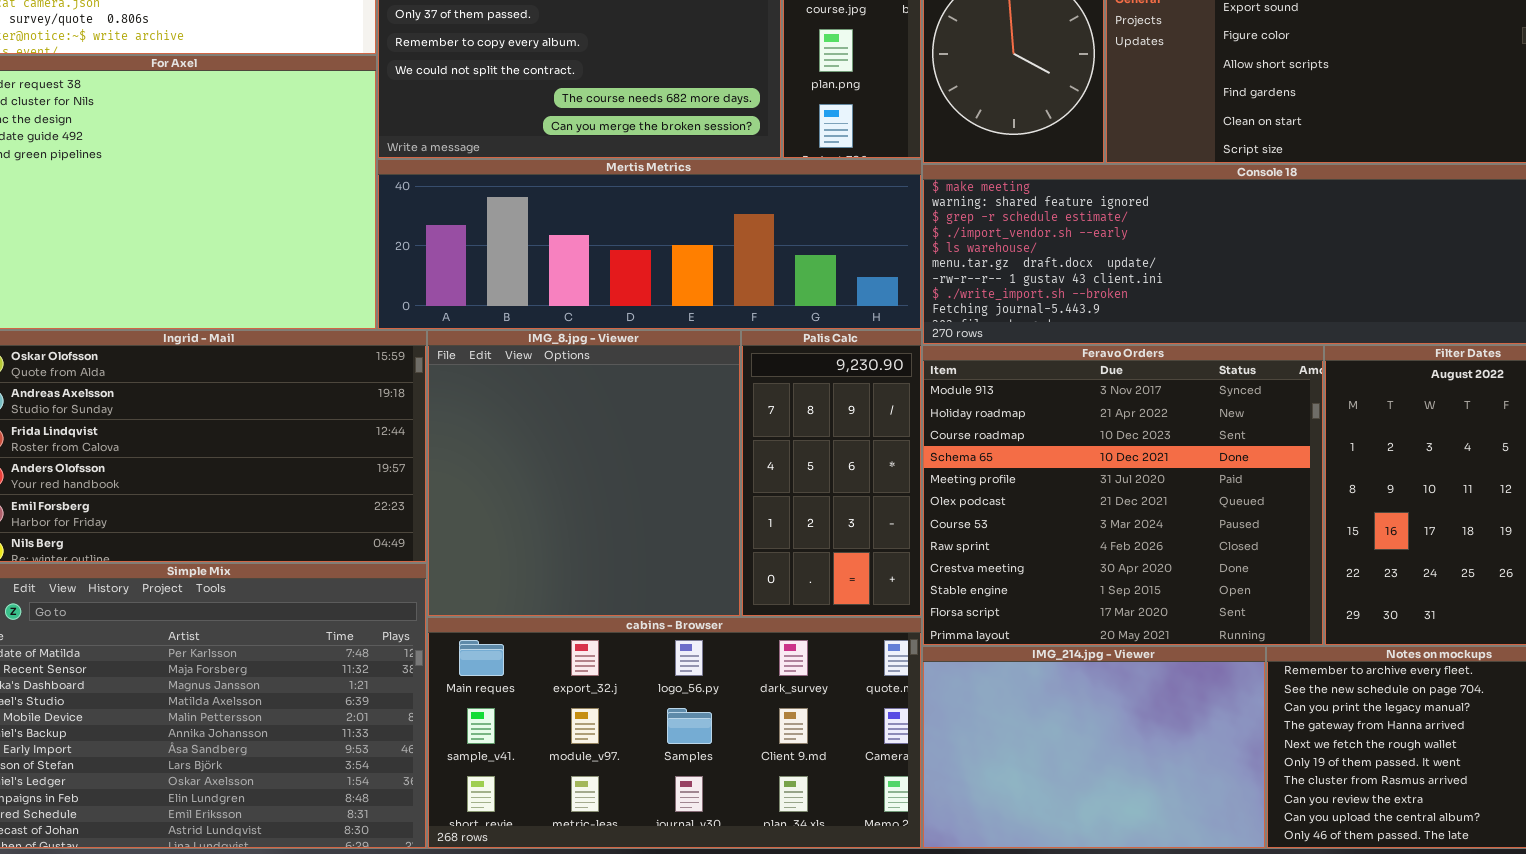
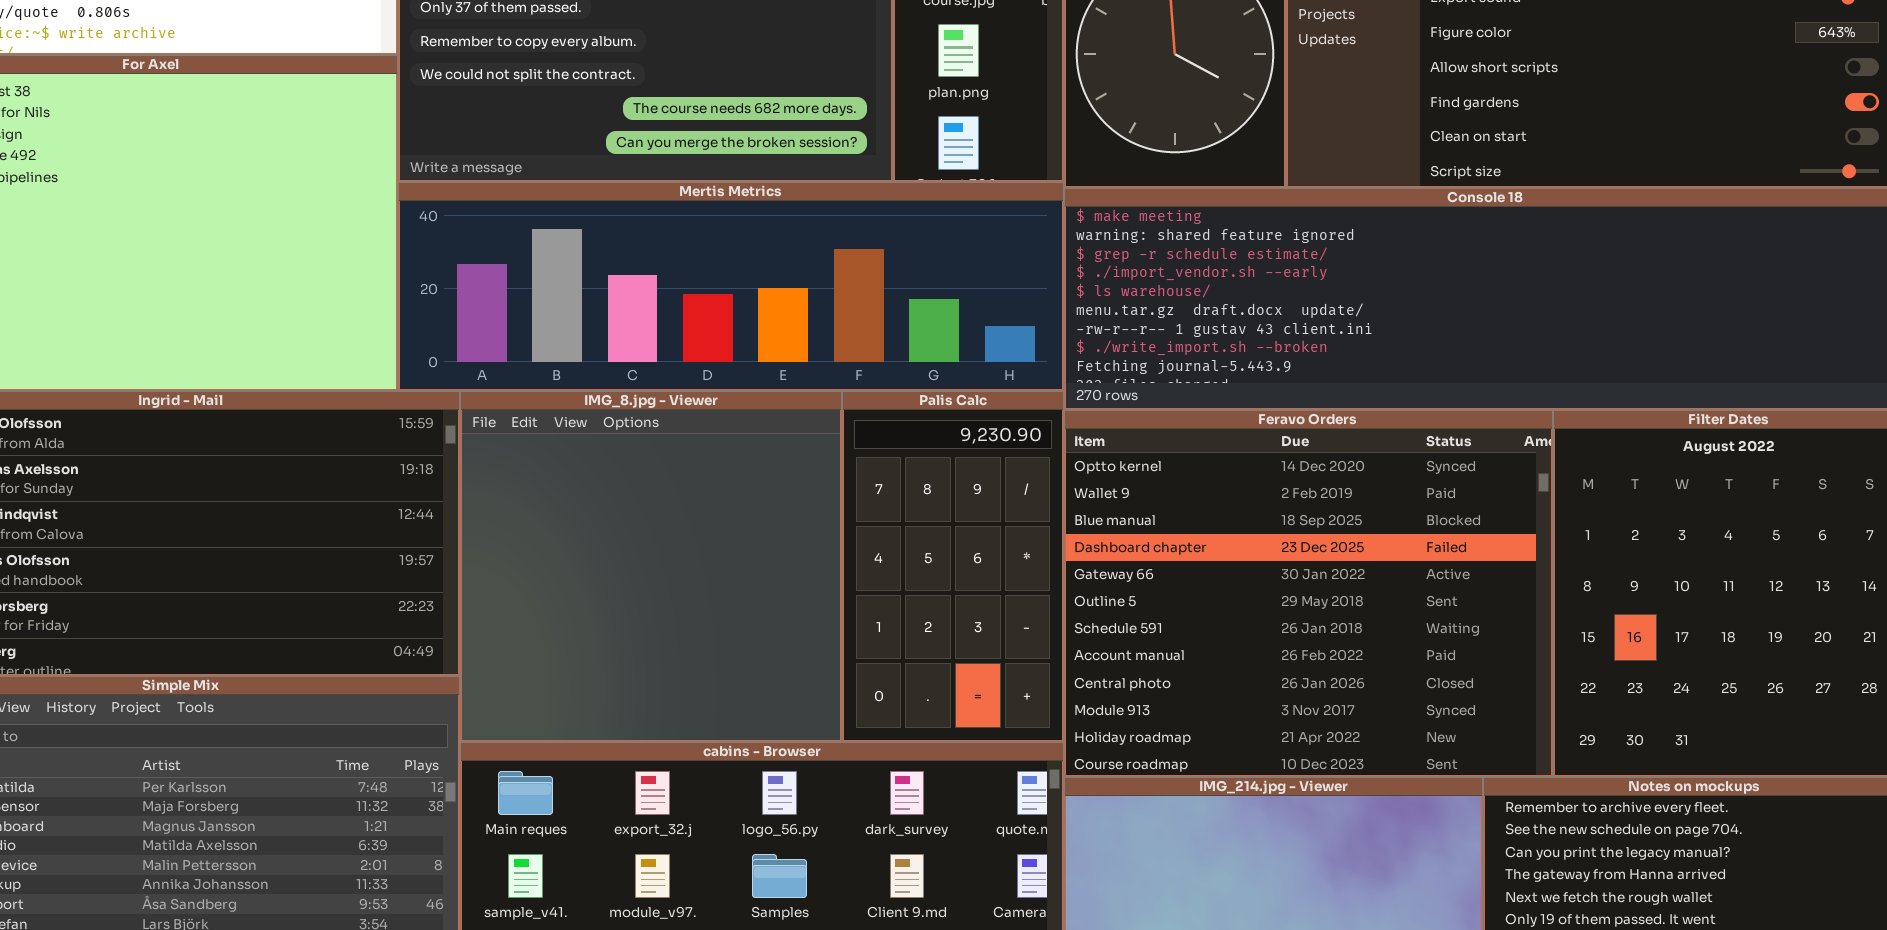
Feravo Orders: [922,345,1324,646] -> [1064,410,1553,777], scrolled up 9 rows

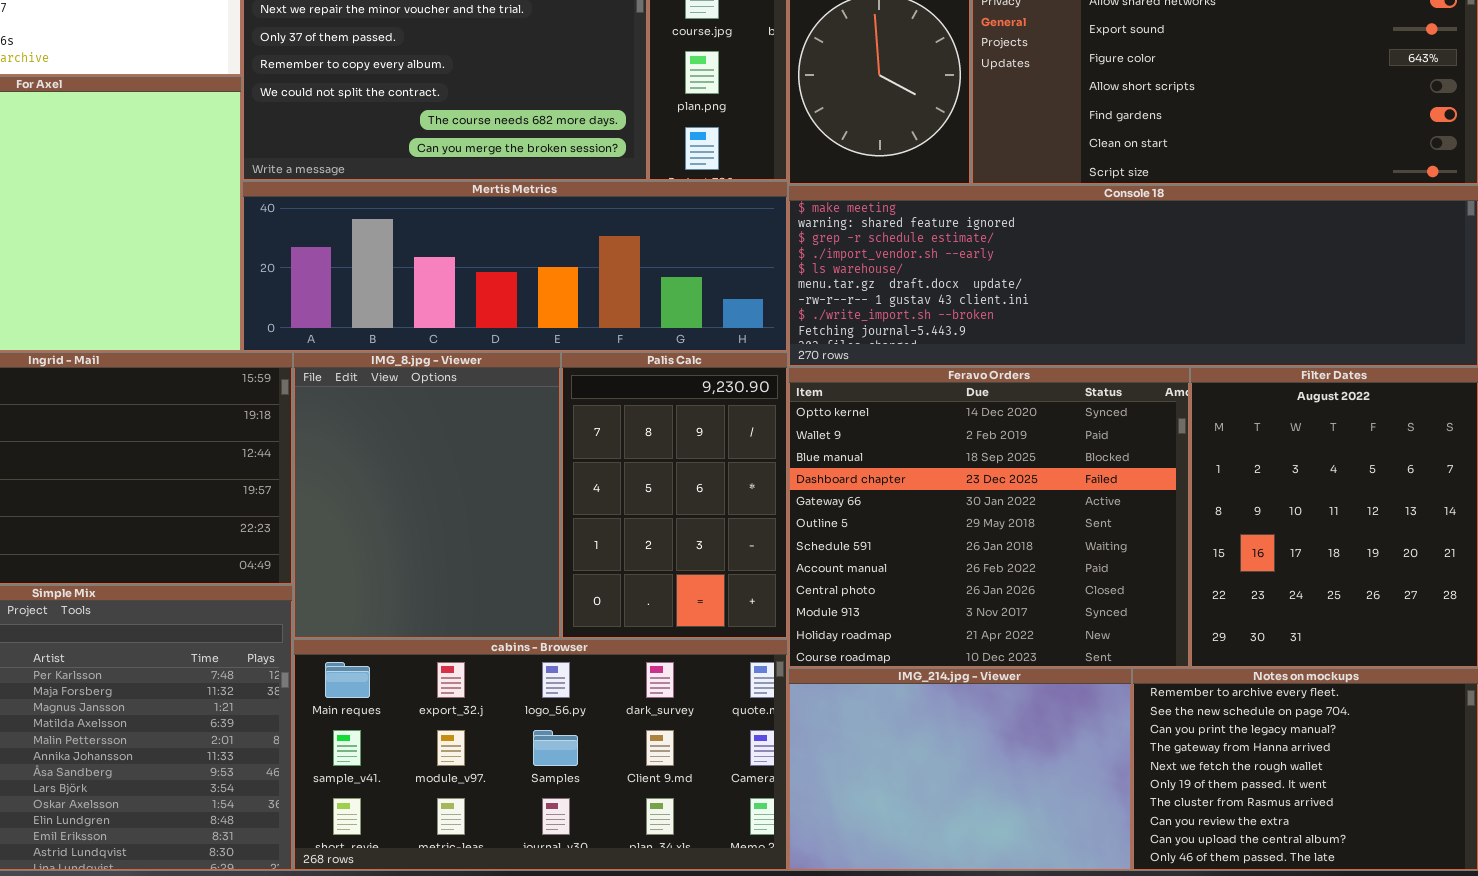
IMG_8.jpg - Viewer: [460,391,842,742] -> [293,352,561,639], resized
Palis Calc: [842,391,1064,742] -> [561,352,788,639], resized

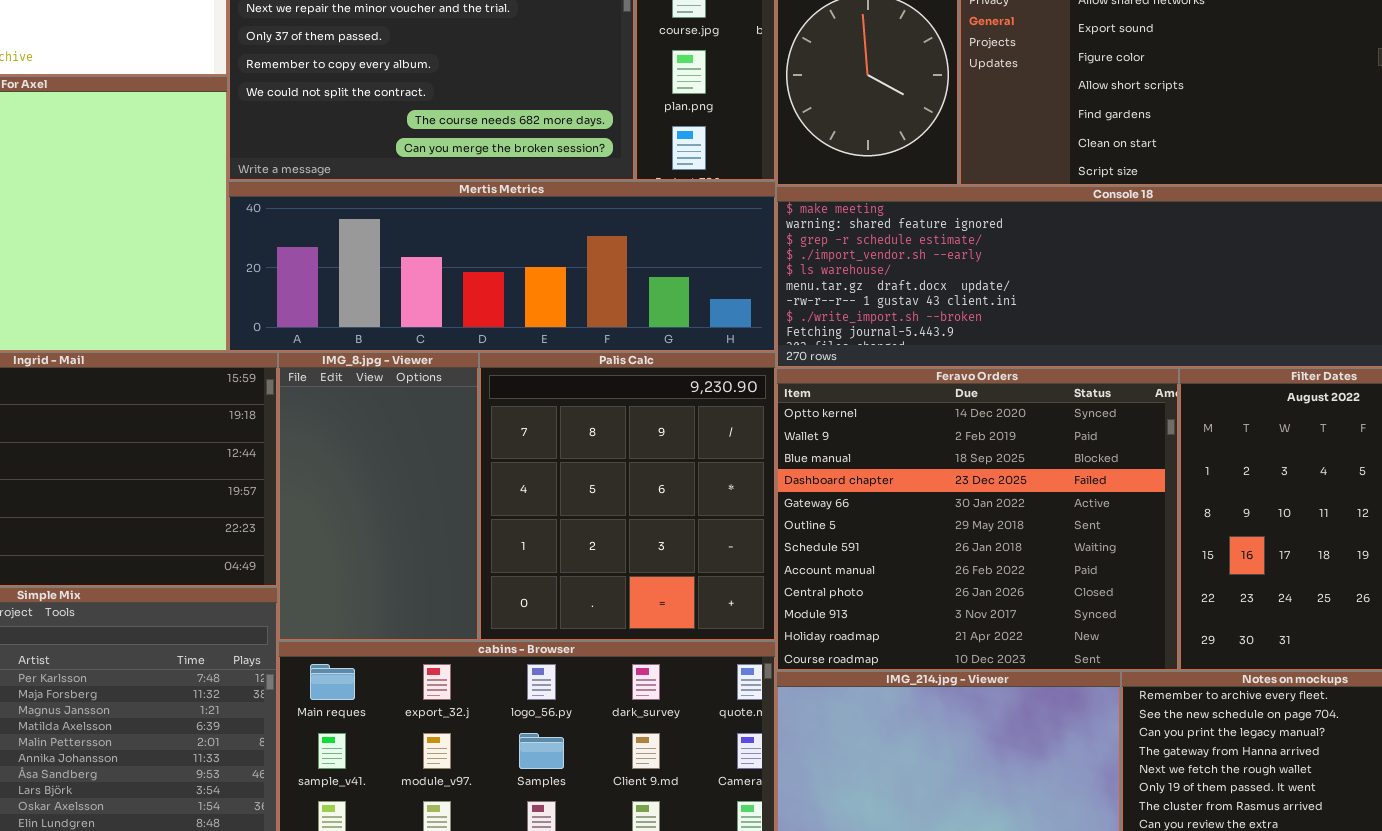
IMG_8.jpg - Viewer: [293,352,561,639] -> [278,352,479,641], resized
Palis Calc: [561,352,788,639] -> [479,352,776,641], resized

